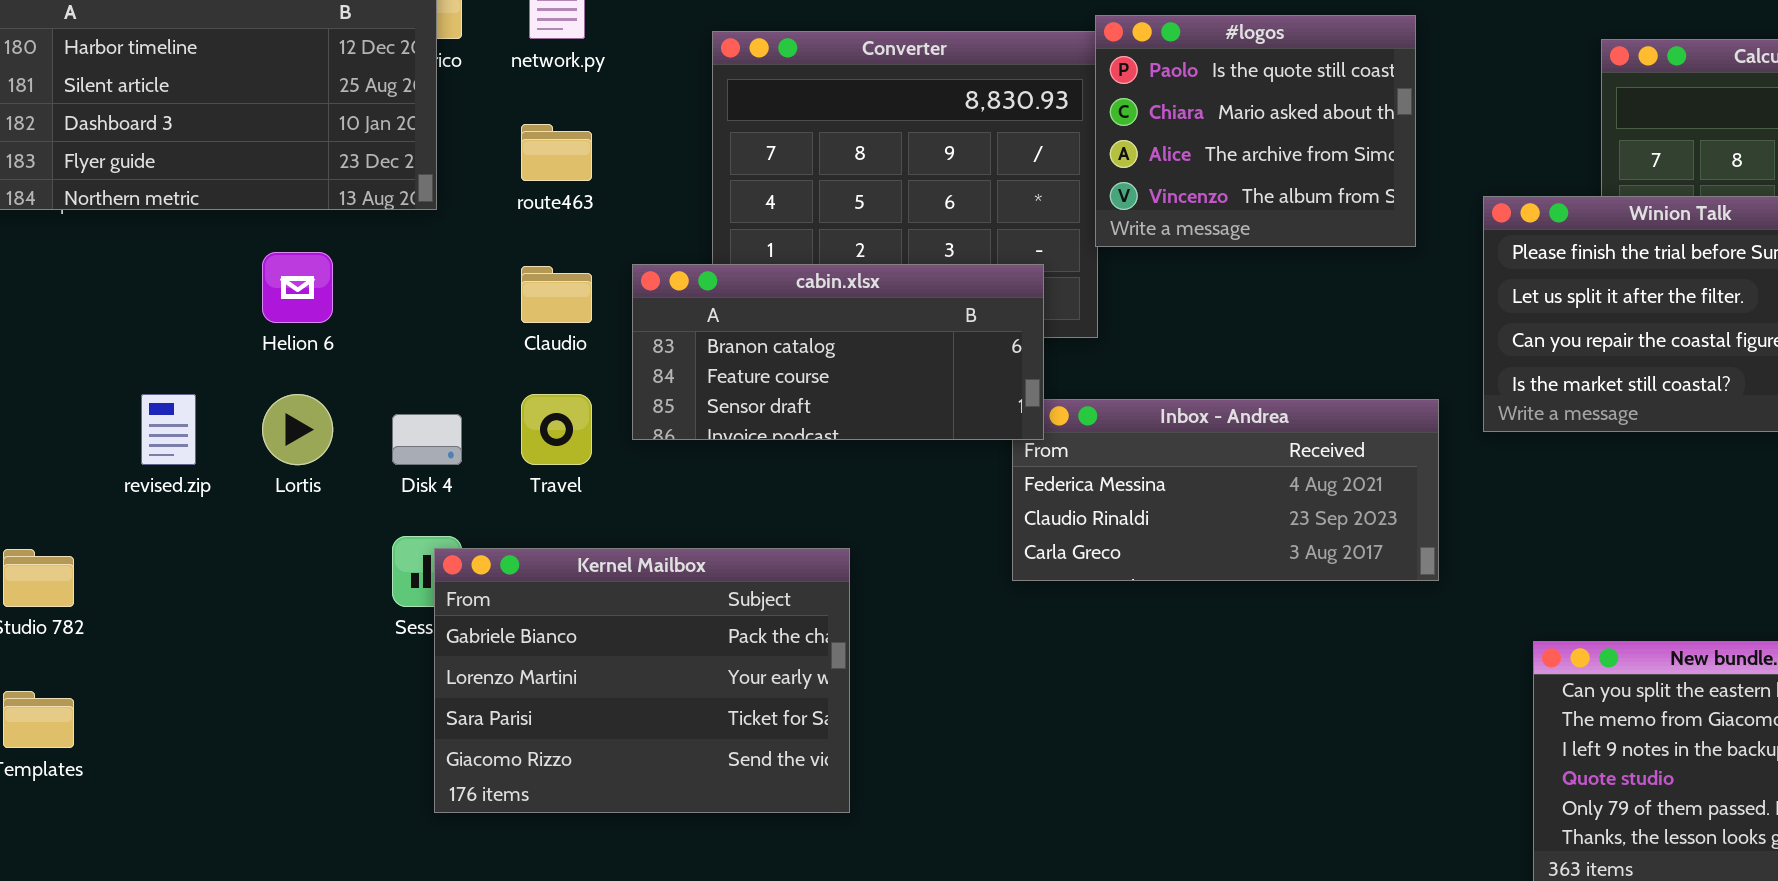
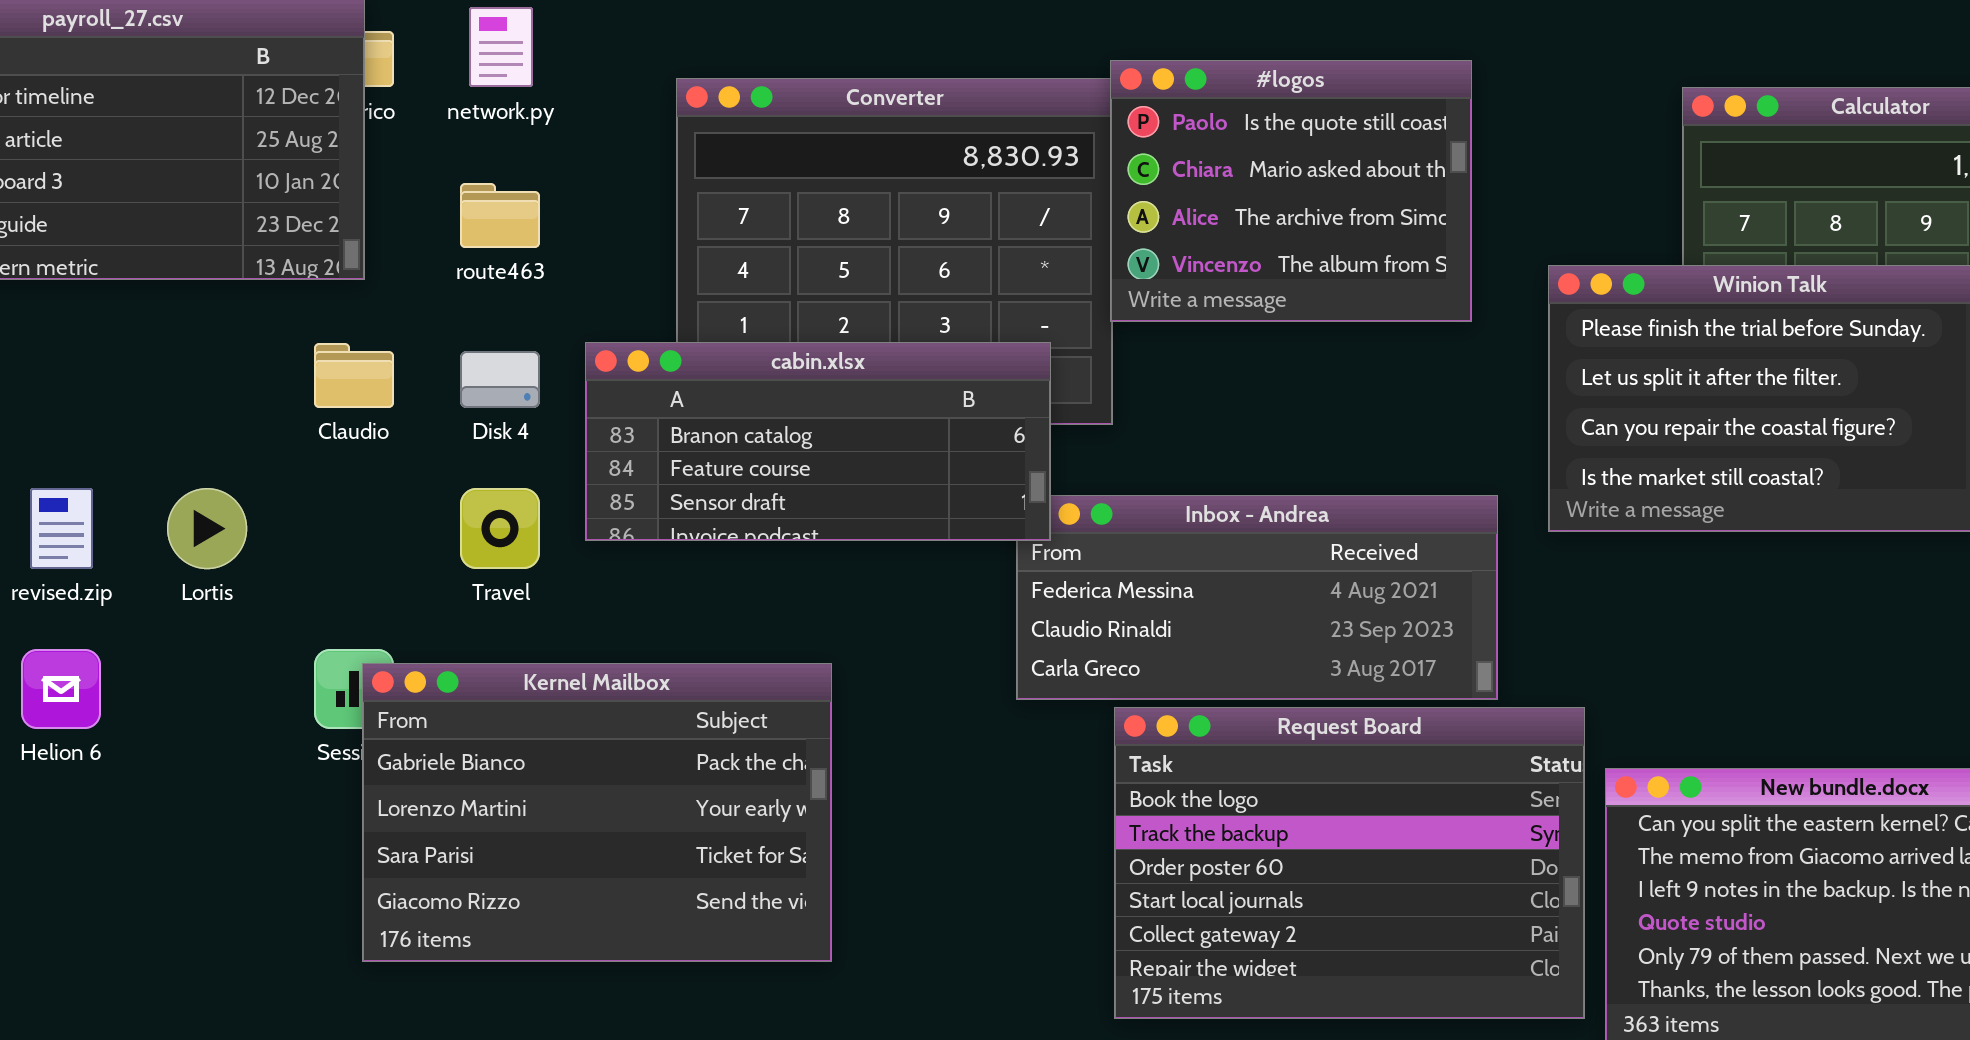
Helion 6: [262,252,333,323] -> [21,649,101,729], moved
Claudio: [521,266,592,323] -> [314,343,394,408], moved
Disk 4: [392,414,462,465] -> [460,351,540,408], moved
Request Board: none -> [1114,707,1585,1019], opened

